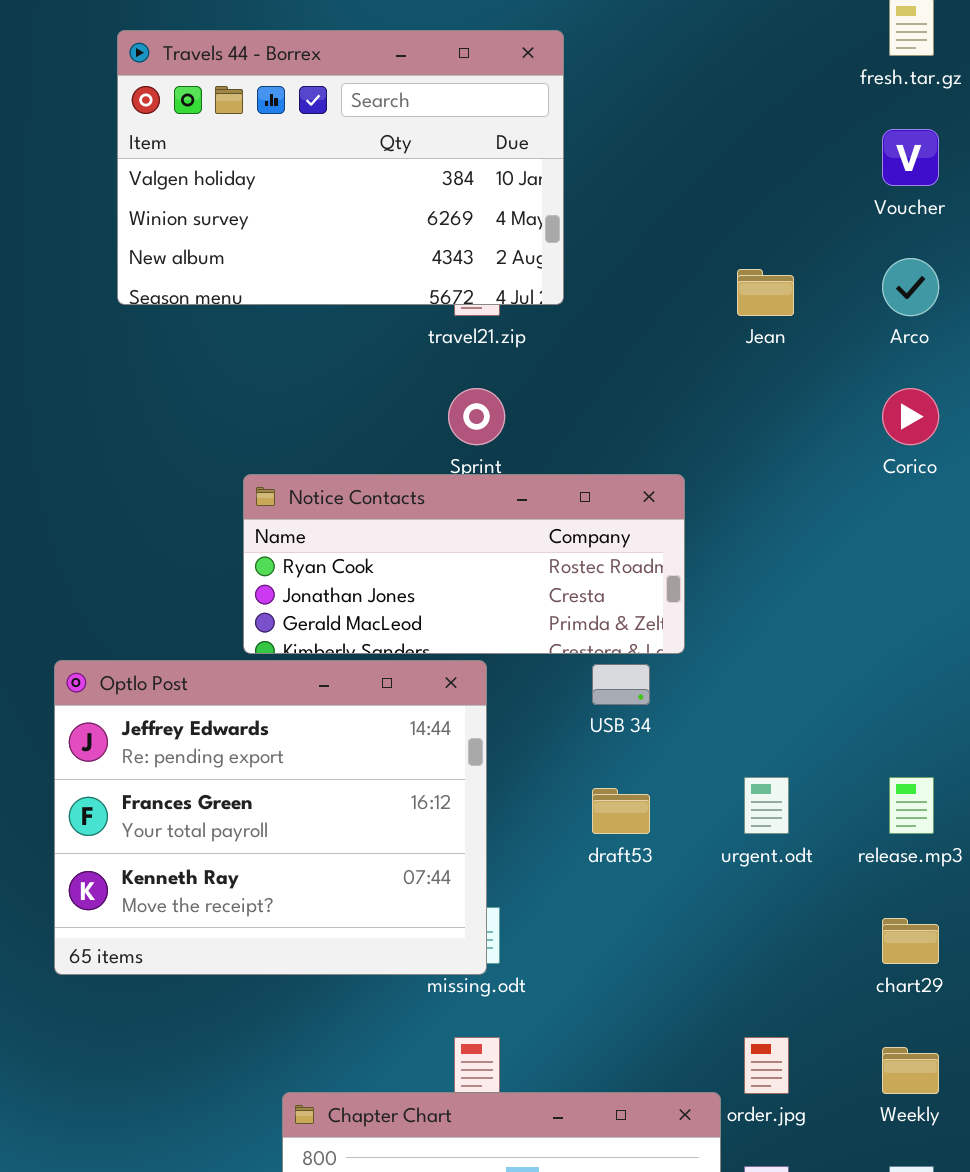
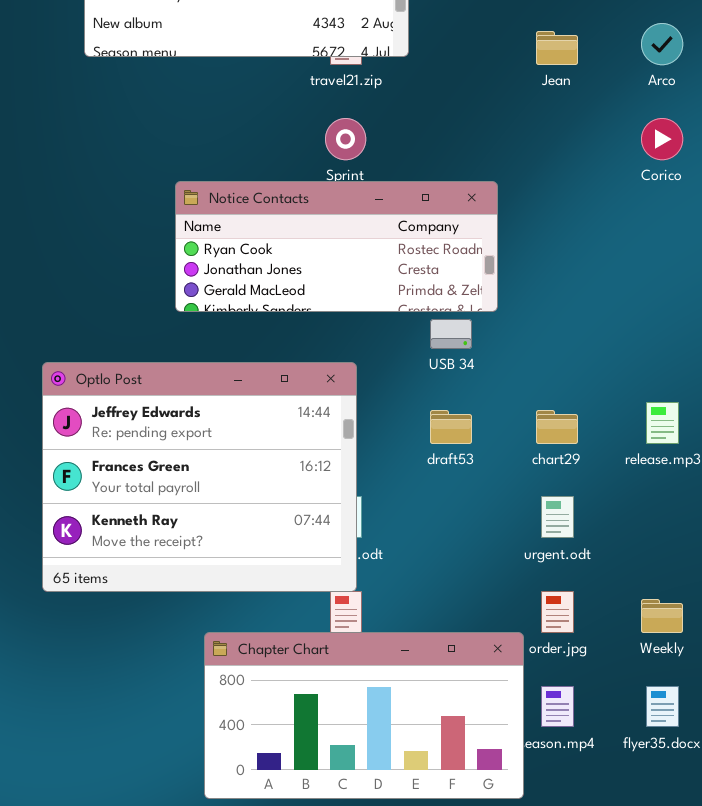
Optlo Post: [54,660,487,975] -> [42,362,357,592], moved
urgent.odt: [744,777,789,834] -> [541,496,574,538], moved
chart29: [882,918,939,964] -> [536,410,578,444], moved

